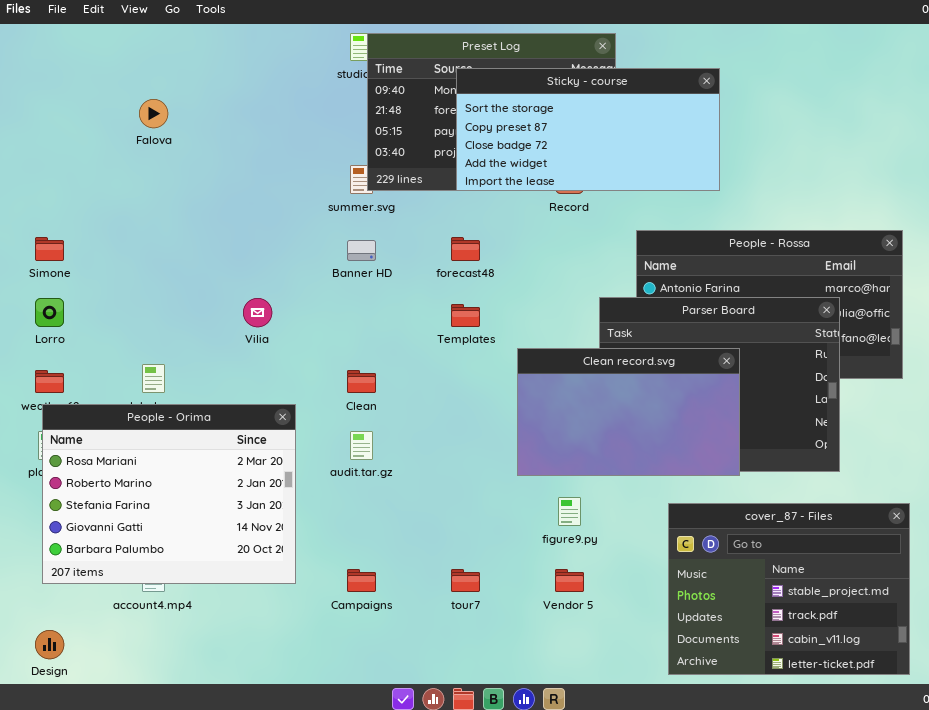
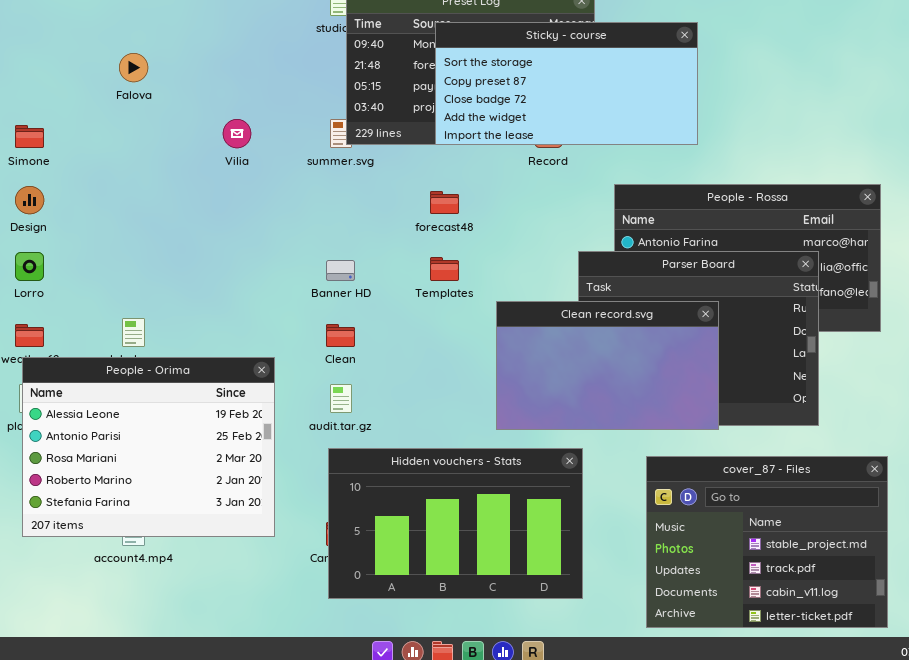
Simone: [35,237,64,261] -> [15,125,44,148], moved
Banner HD: [347,240,376,261] -> [326,260,355,281], moved
Vilia: [243,298,272,327] -> [223,119,251,148], moved
People - Orima: [42,404,296,584] -> [22,357,275,537], scrolled up 2 rows
Hidden vouchers - Stats: none -> [328,448,583,599], opened
Design: [35,630,64,659] -> [15,186,44,214], moved

